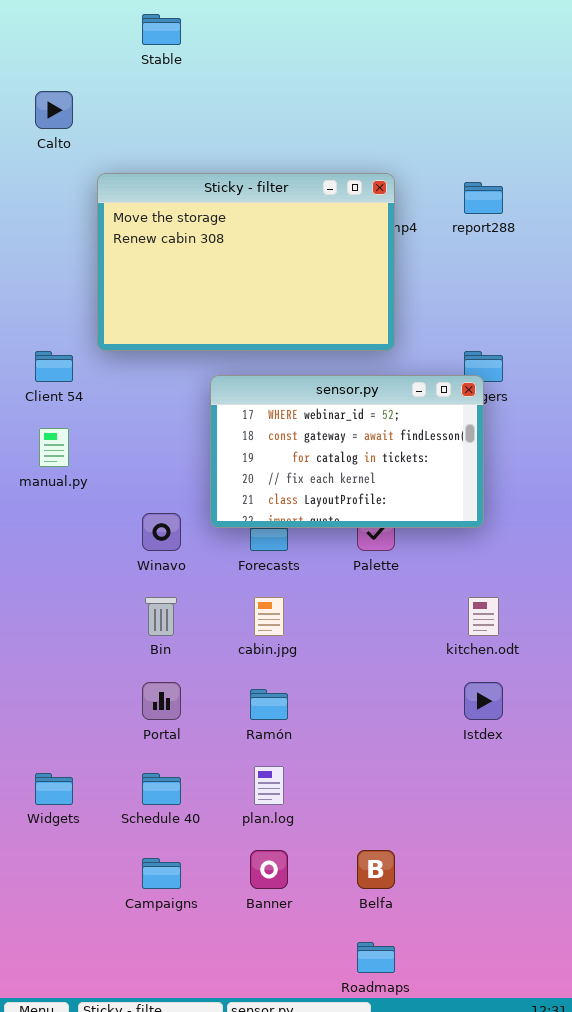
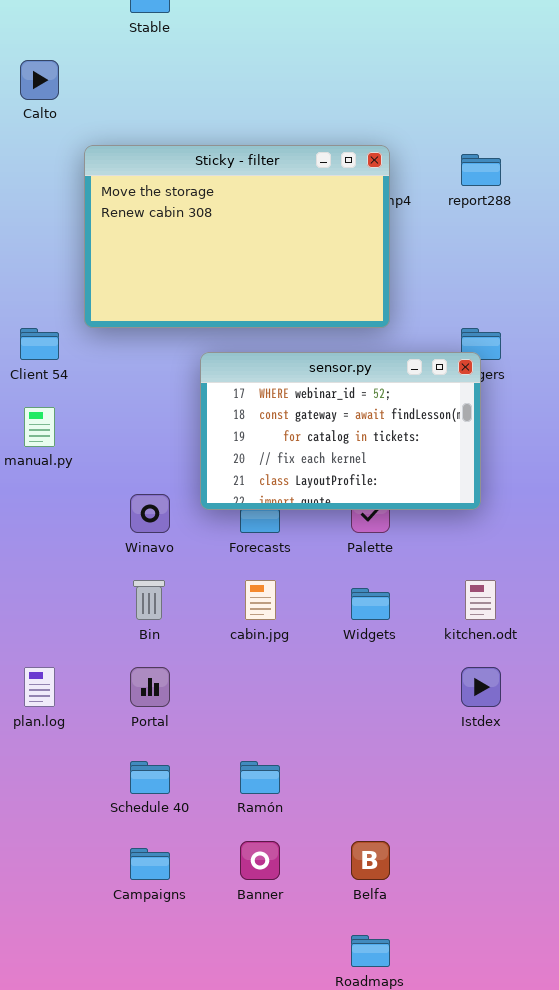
Ramón: [250,689,288,720] -> [240,761,280,794], moved
plan.log: [254,766,284,805] -> [24,667,55,707], moved
Widgets: [35,773,73,805] -> [351,588,390,620], moved

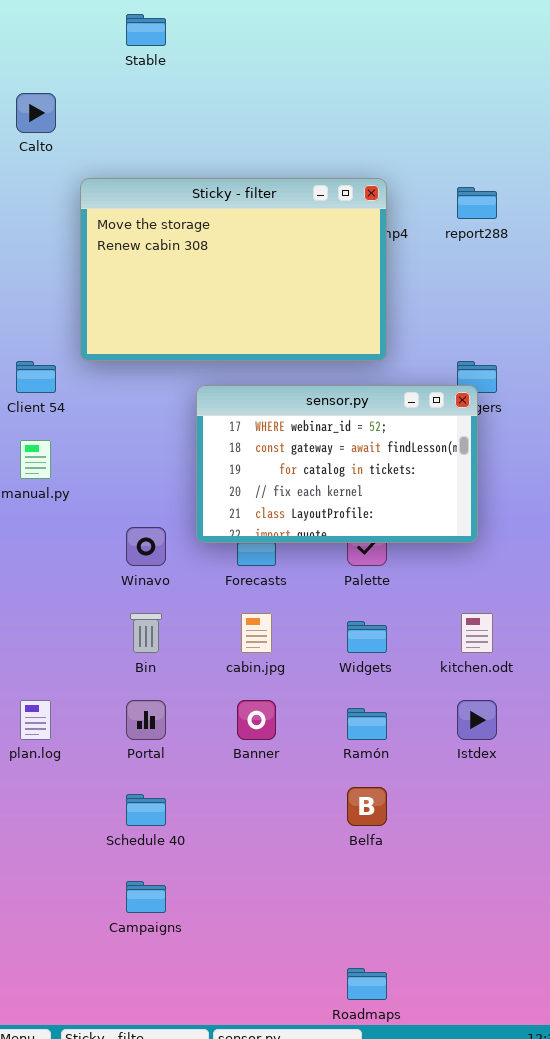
Ramón: [240,761,280,794] -> [347,708,387,740], moved
Banner: [240,841,280,880] -> [237,700,276,740], moved
Belfa: [351,841,390,880] -> [347,787,387,826], moved

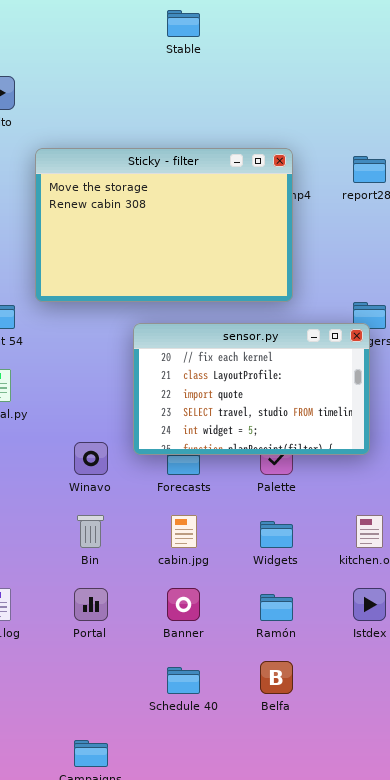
Stable: [126,14,166,46] -> [167,10,200,37], moved
sensor.py: [196,385,478,543] -> [133,323,370,455], scrolled down 3 rows
Schedule 40: [126,794,166,826] -> [167,667,200,694], moved

